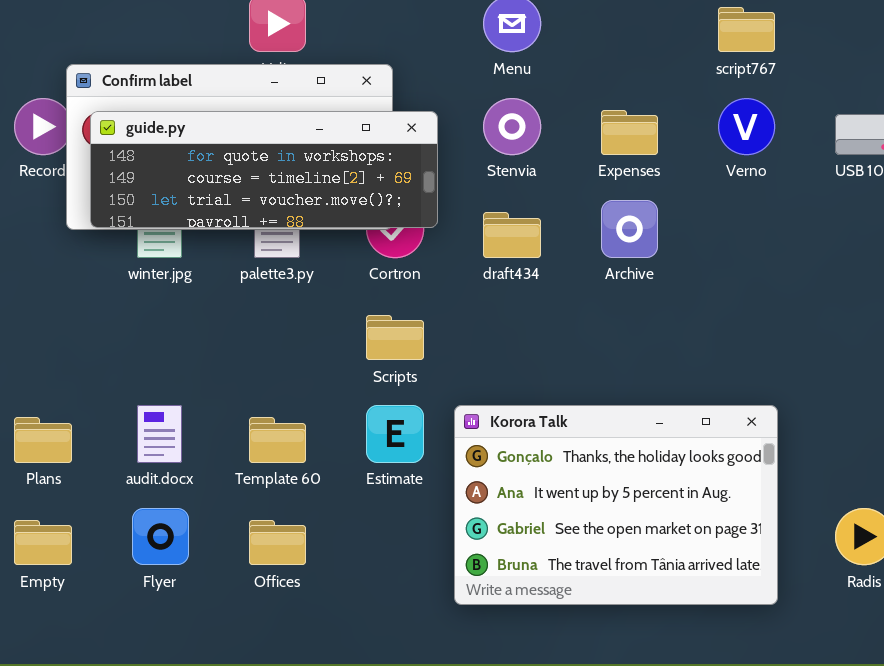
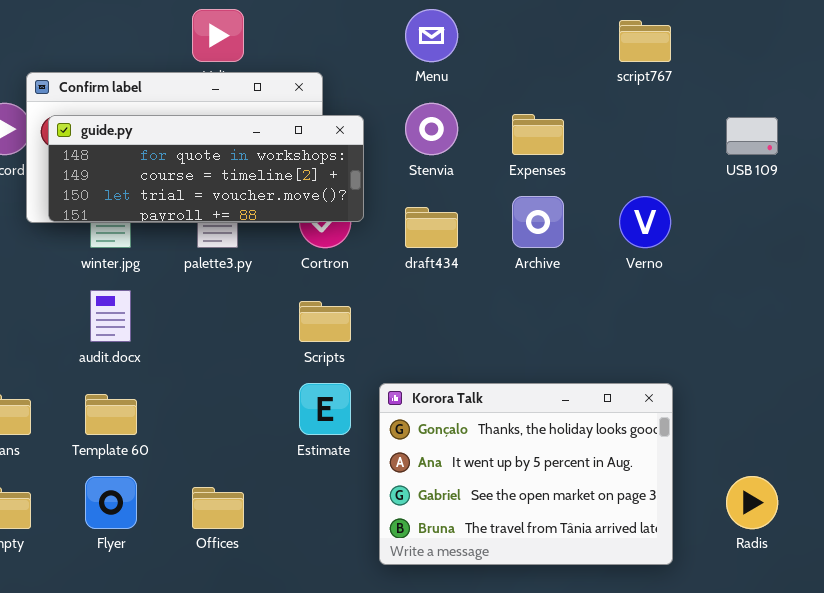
Verno: [718,98,775,155] -> [619,196,671,248], moved
audit.docx: [137,405,182,463] -> [90,290,131,342], moved
Template 60: [249,417,306,463] -> [85,394,137,435], moved

